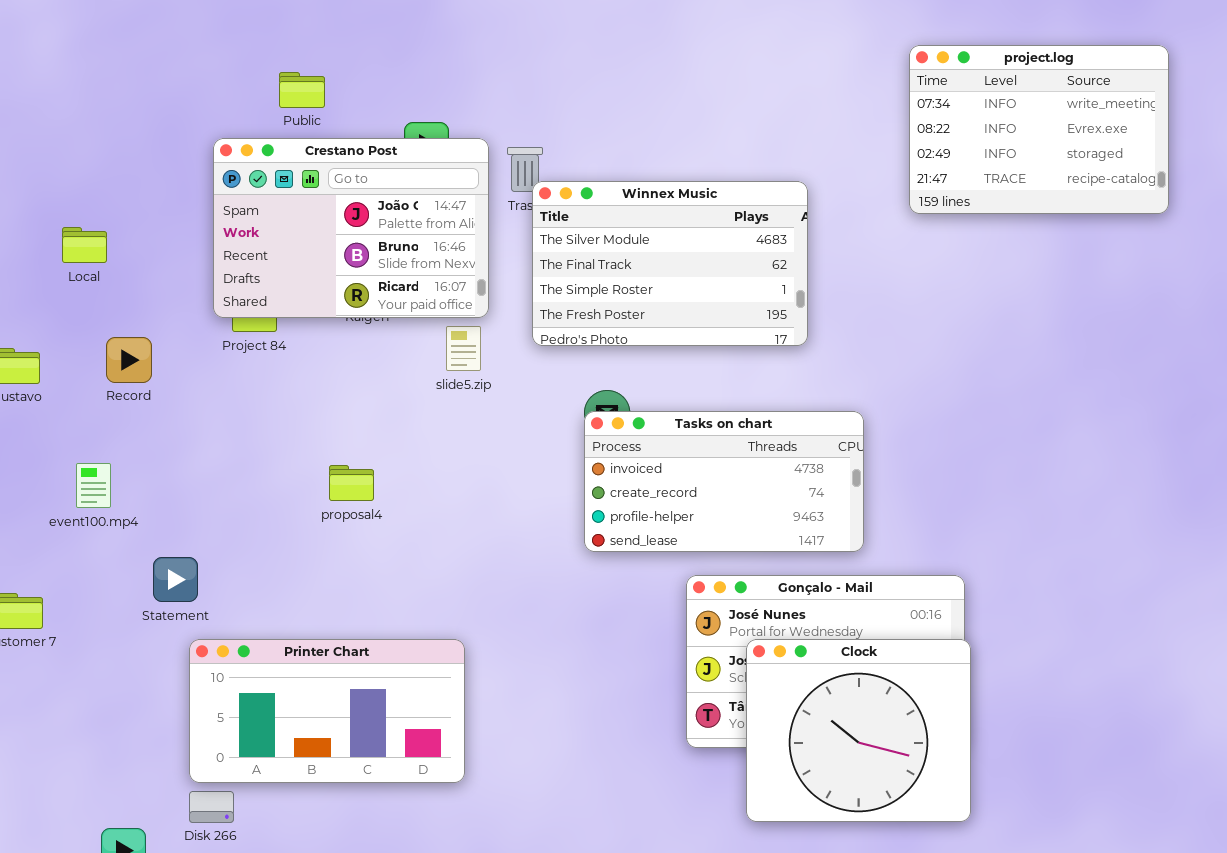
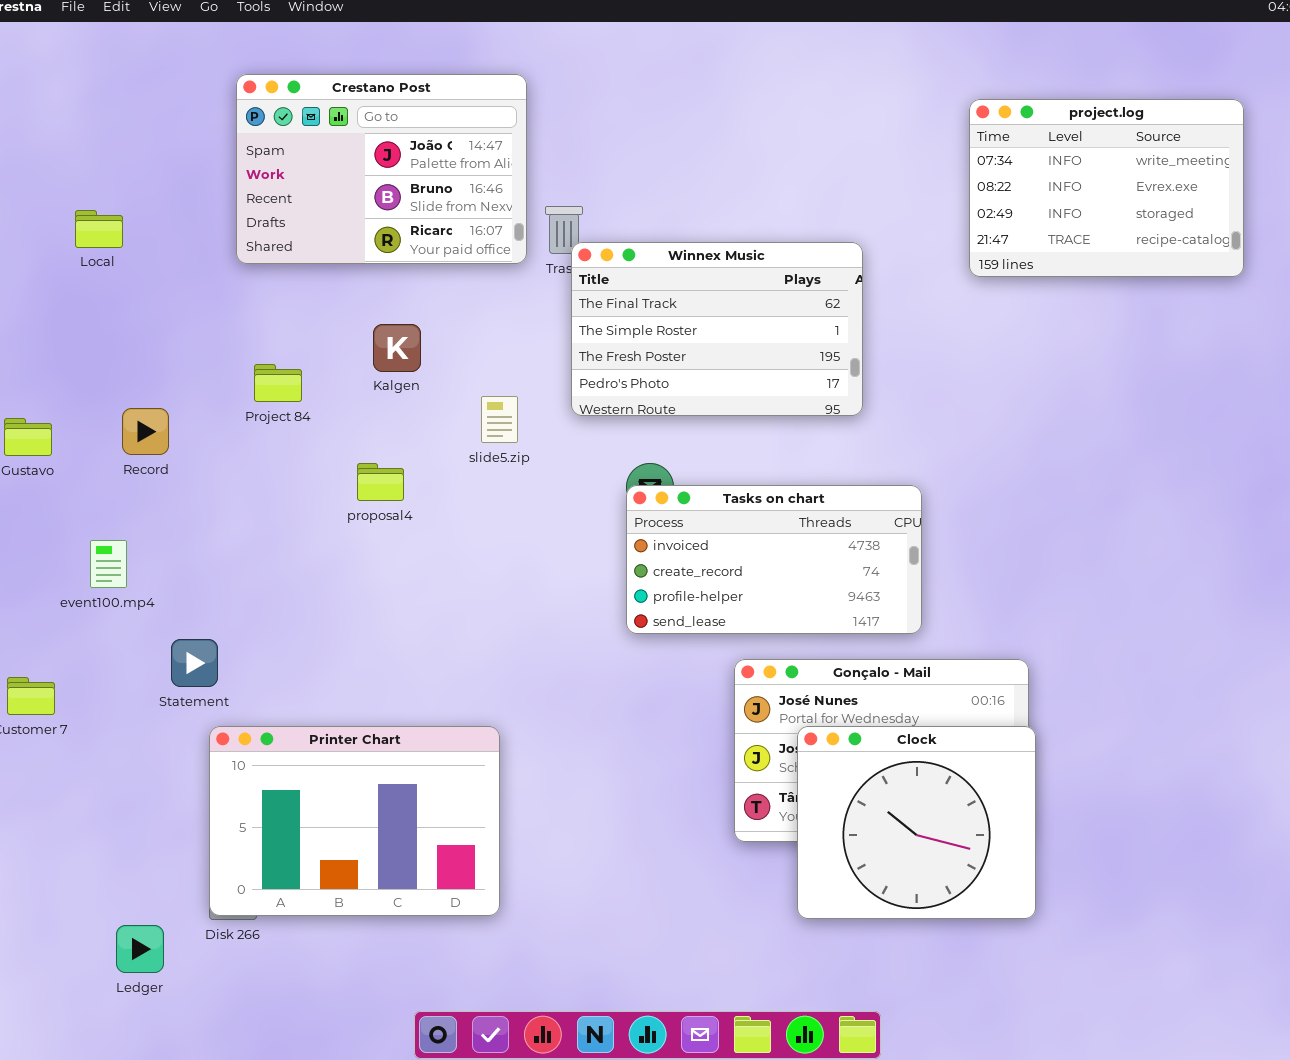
Crestano Post: [213,138,489,318] -> [236,74,527,264], moved
Winnex Music: [532,181,808,346] -> [571,242,863,416], scrolled down 1 row
Local: [62,227,107,263] -> [75,210,123,248], moved
proposal4: [329,465,374,501] -> [357,463,404,501], moved
Printer Chart: [189,639,465,783] -> [209,726,500,916], resized

